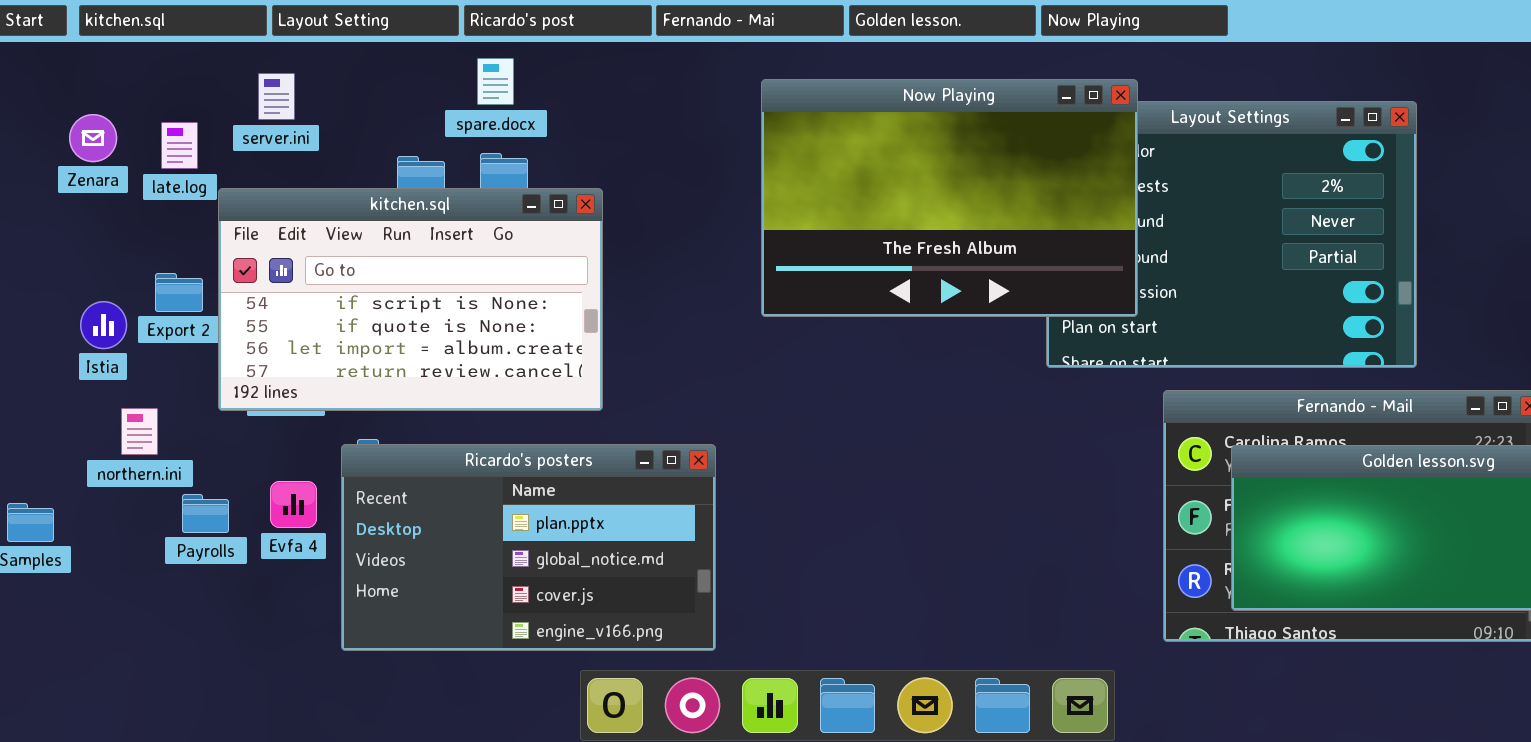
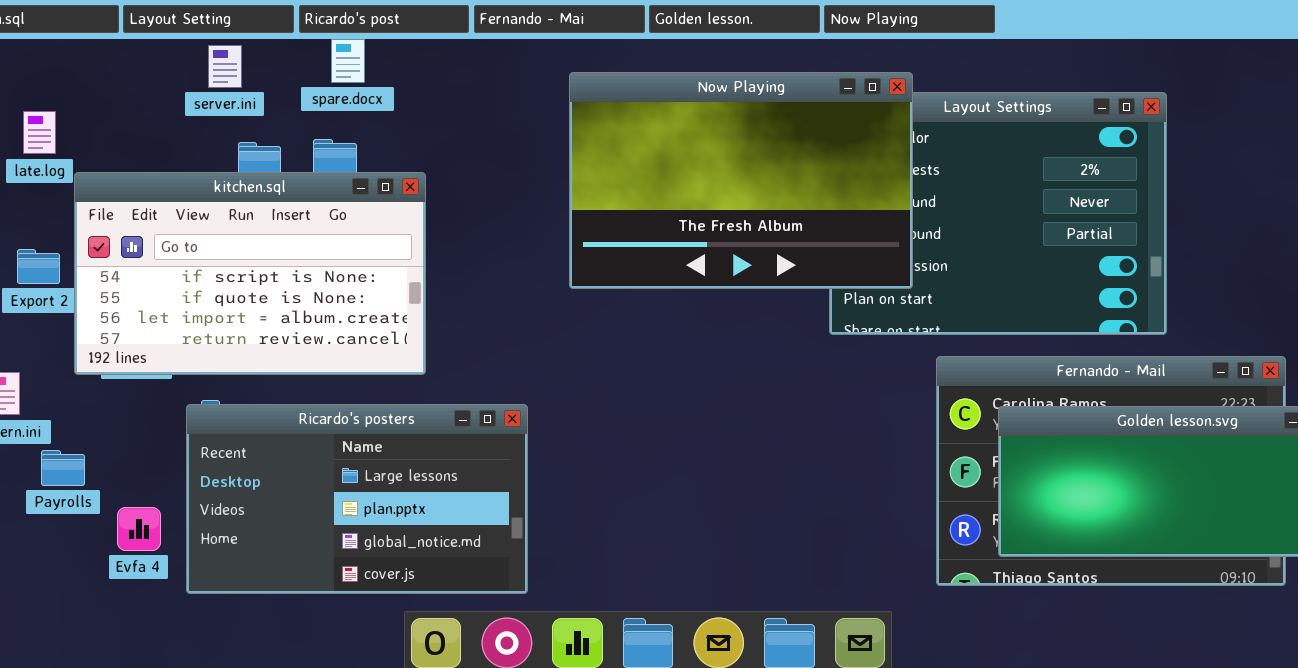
spare.docx: [477,58,514,105] -> [331,39,365,83], moved
server.ini: [258,73,295,120] -> [208,45,242,88], moved
Ricardo's posters: [341,444,716,651] -> [186,404,528,594], scrolled up 1 row
Evfa 4: [270,481,317,528] -> [117,507,161,551], moved

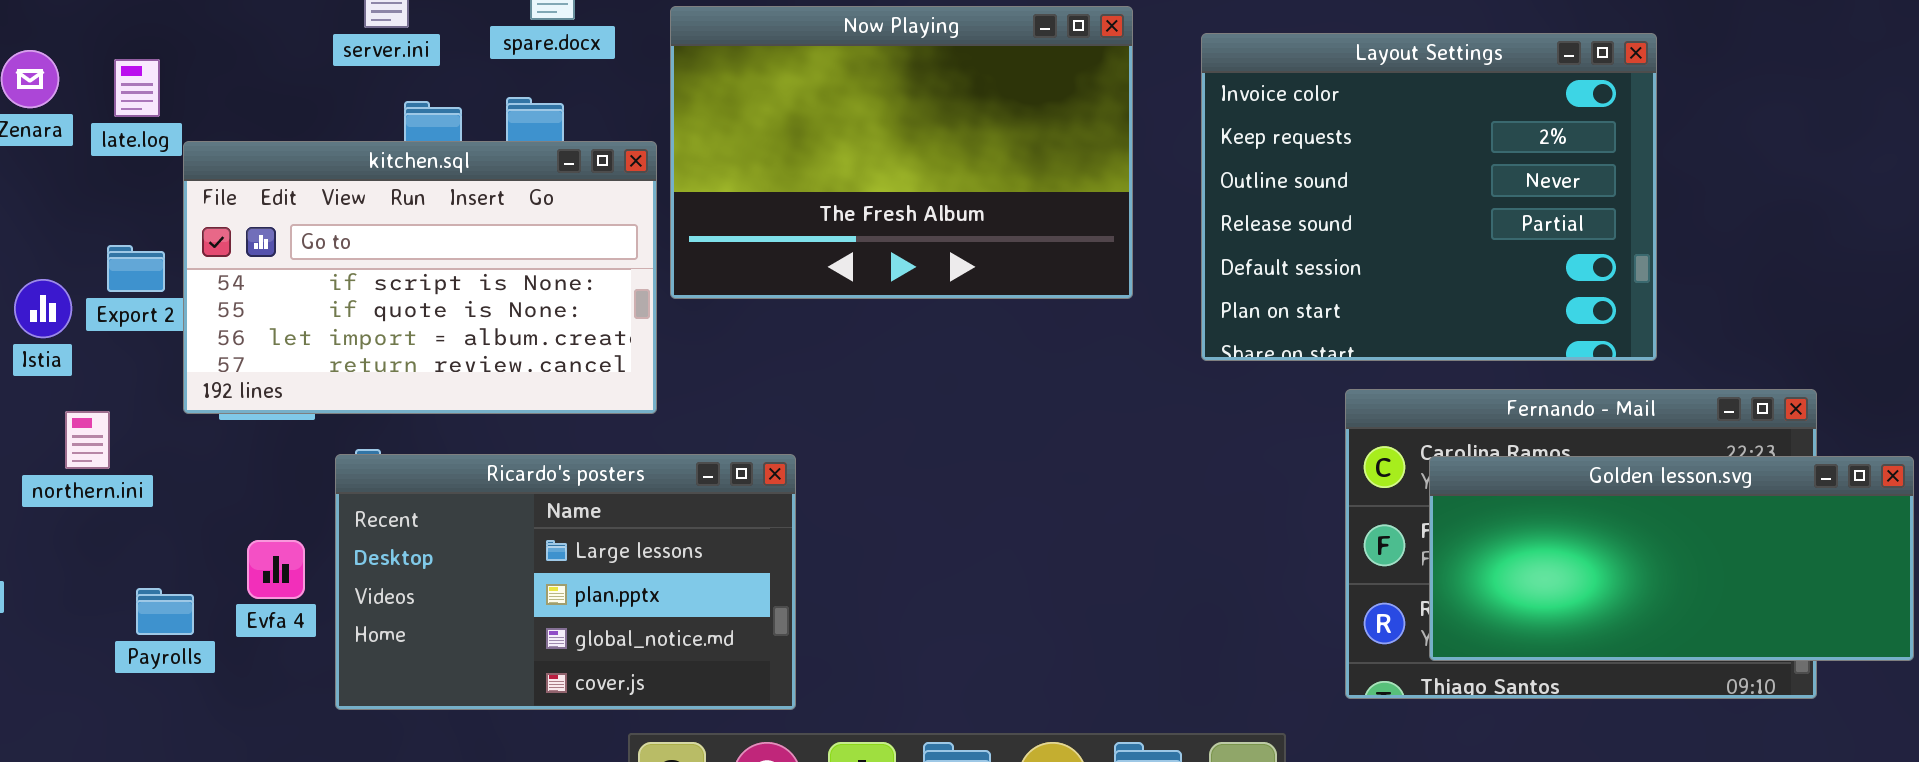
Now Playing: [569,72,913,289] -> [670,6,1133,299], moved
Payrolls: [41,450,85,486] -> [136,588,194,635], moved
Evfa 4: [117,507,161,551] -> [247,540,305,599], moved

